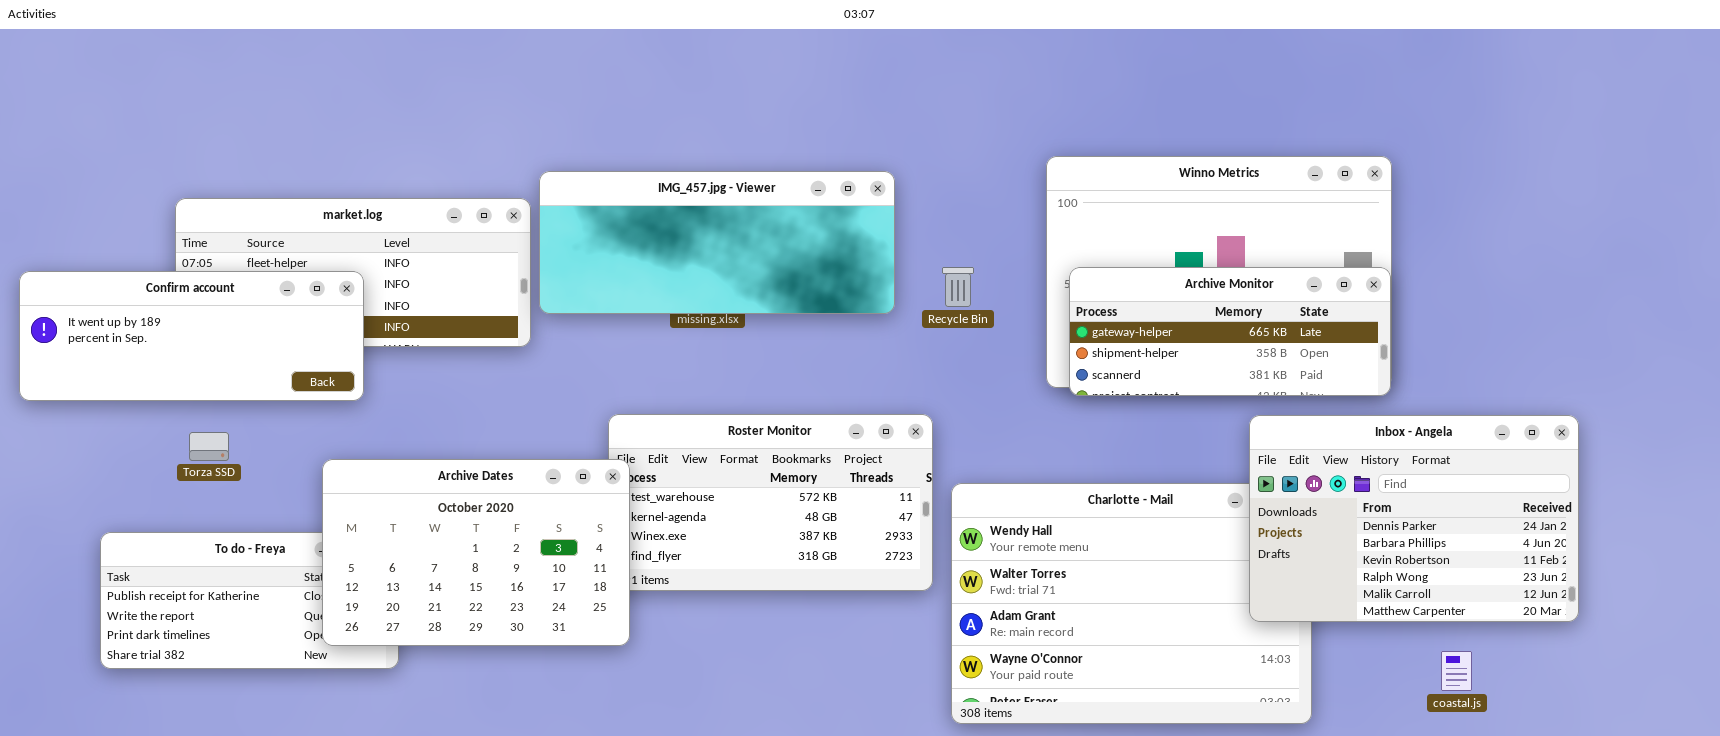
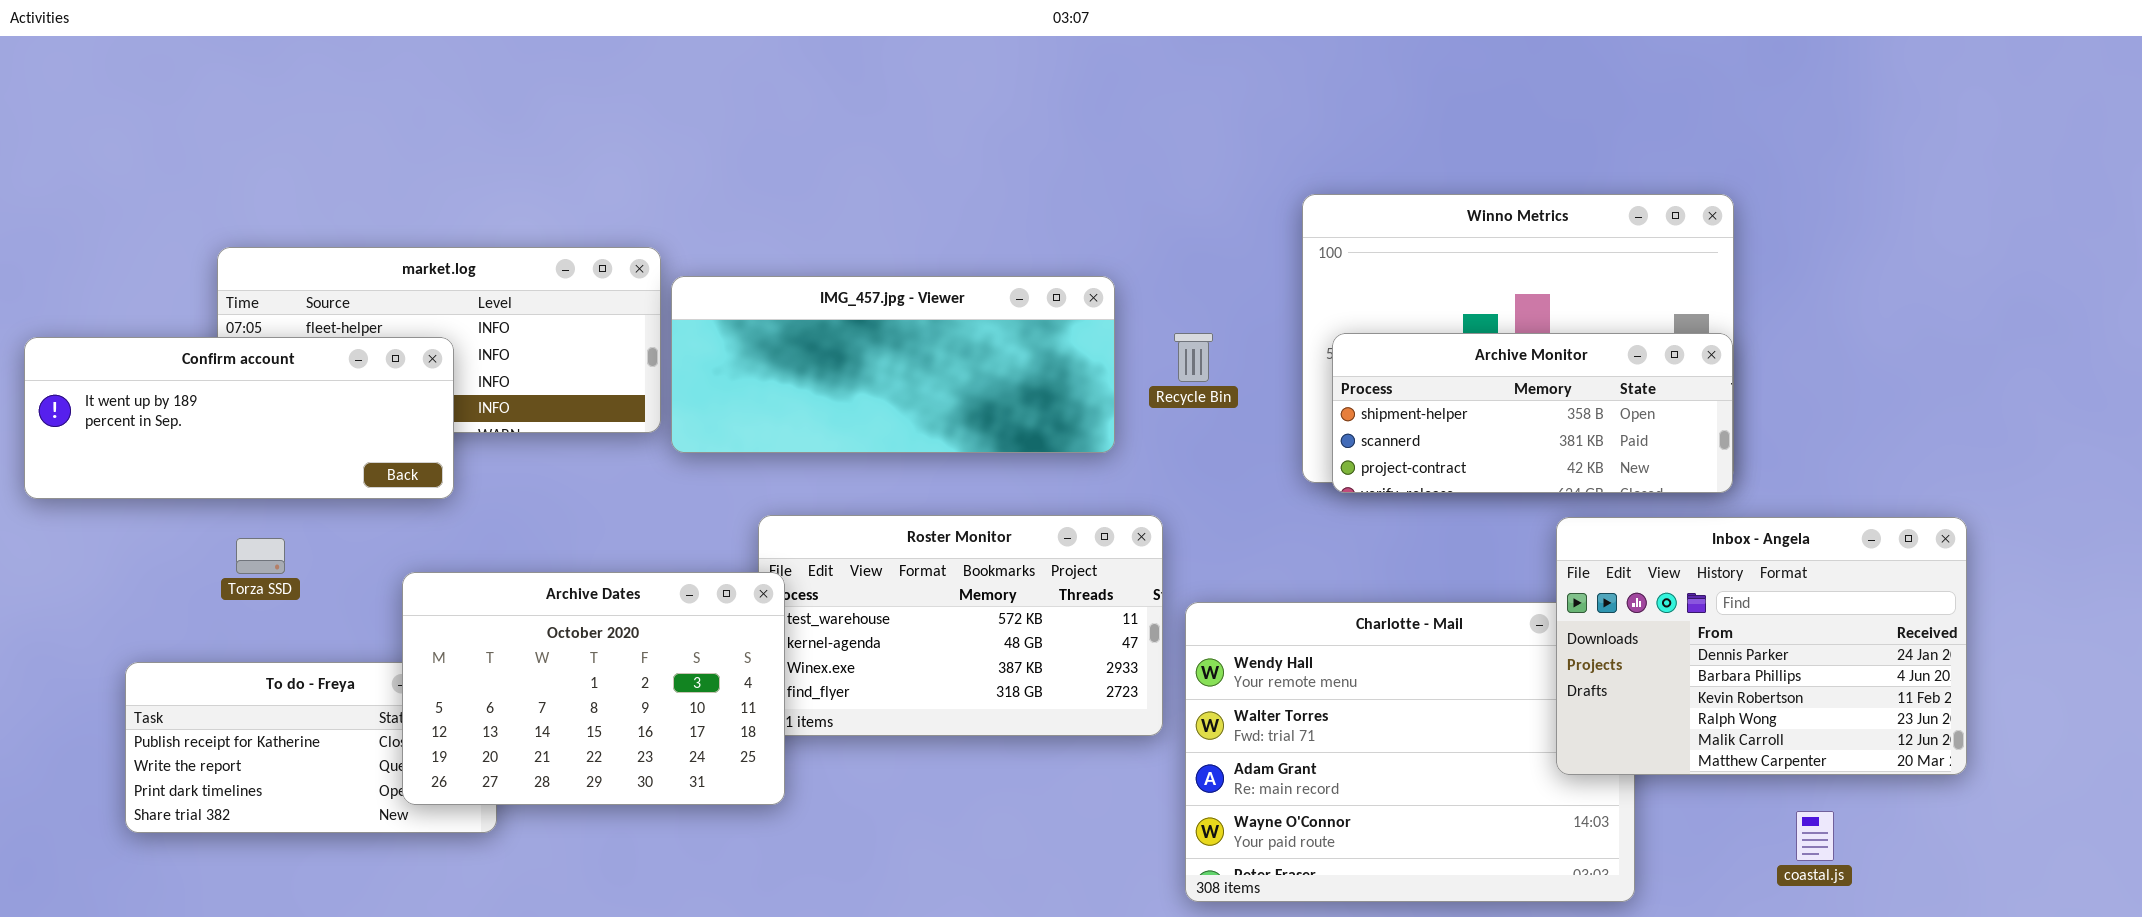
IMG_457.jpg - Viewer: [539,171,895,314] -> [671,276,1115,453], moved
Archive Monitor: [1069,267,1391,396] -> [1332,333,1733,493], scrolled down 1 row

